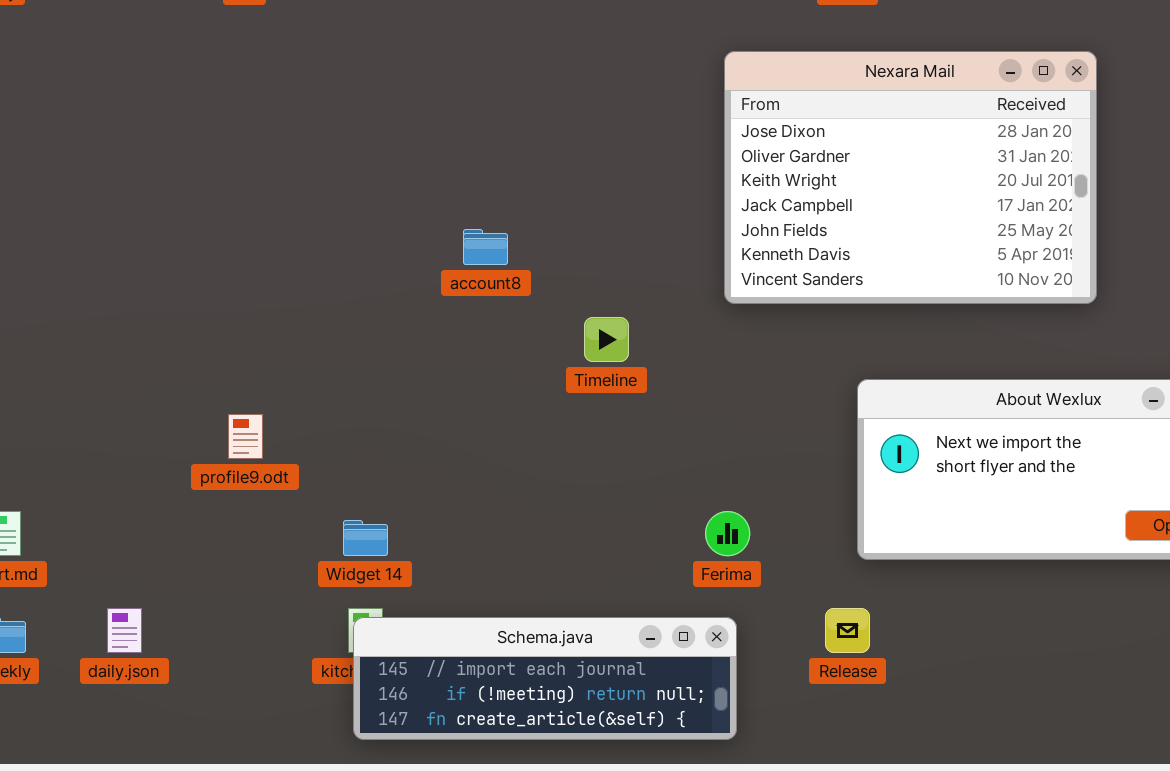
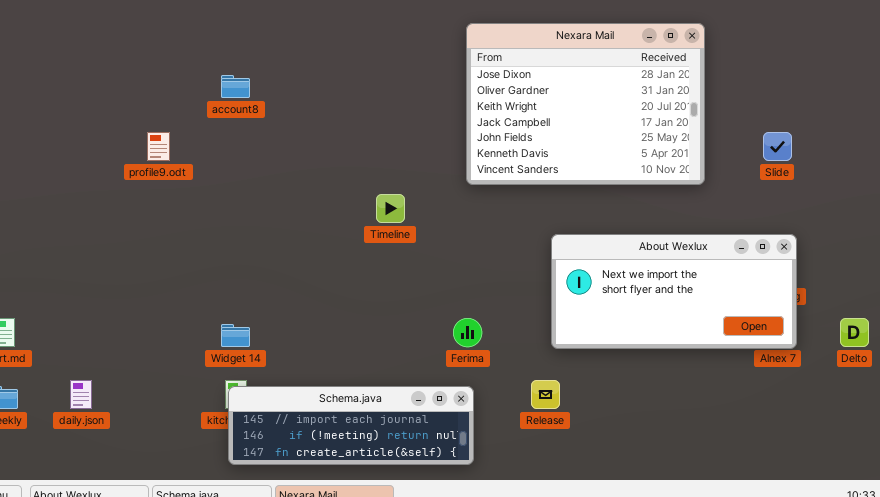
account8: [463,229,508,265] -> [221,75,250,98], moved
profile9.odt: [228,414,263,459] -> [147,132,170,161], moved

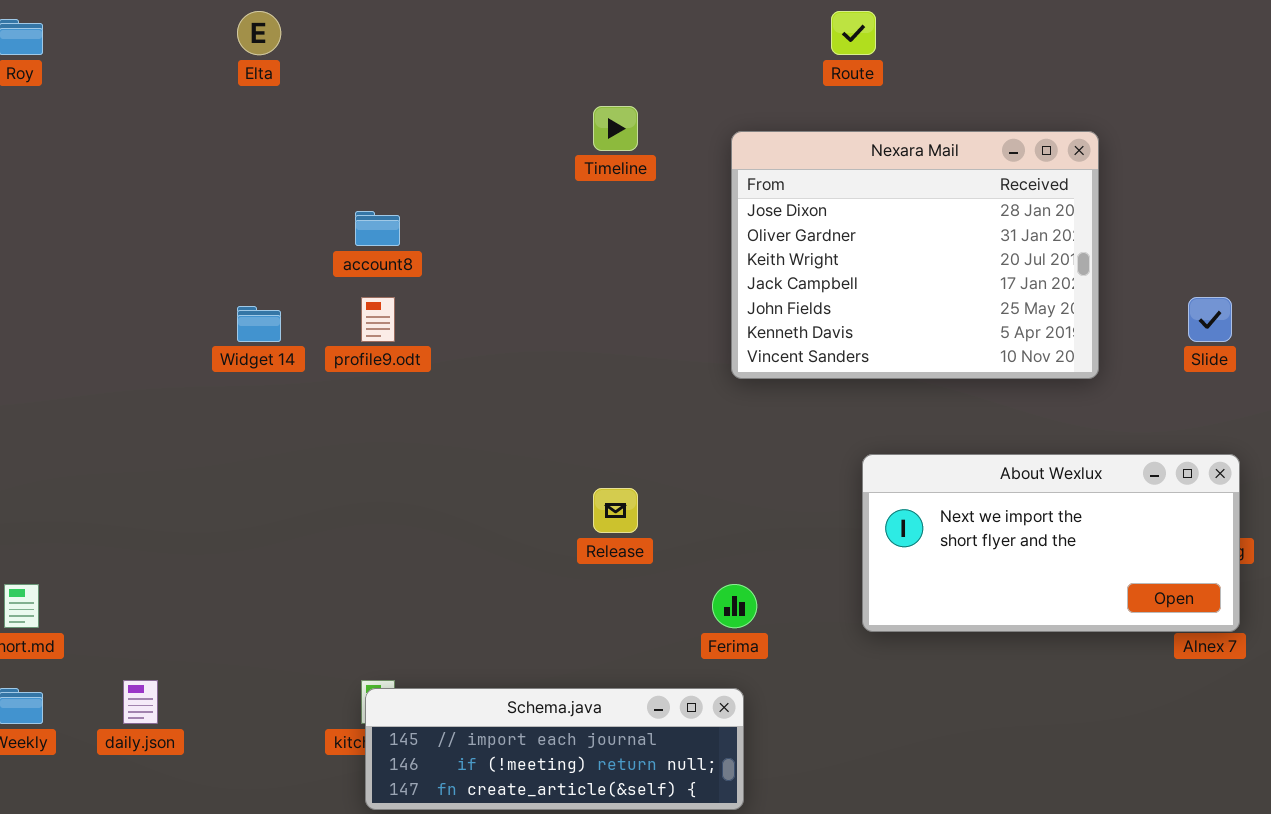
profile9.odt: [147,132,170,161] -> [361,297,395,342], moved
Timeline: [376,194,405,223] -> [593,106,638,151], moved
Widget 14: [221,324,250,347] -> [237,306,281,342], moved
Release: [531,380,560,409] -> [593,488,638,533], moved

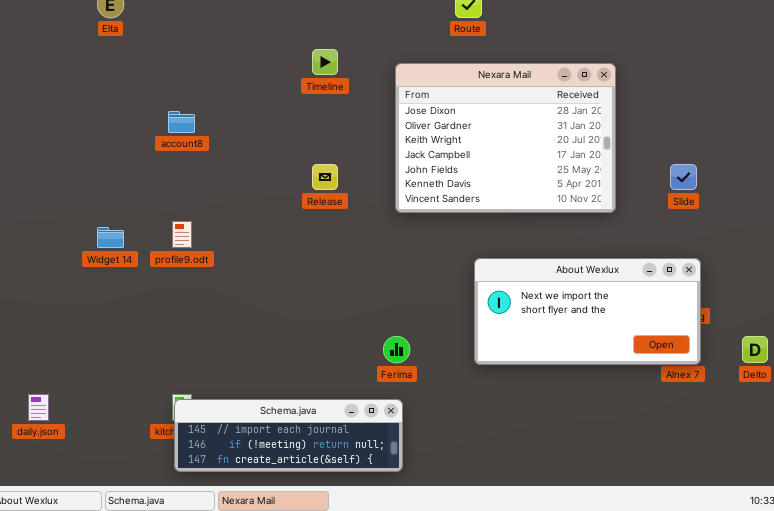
profile9.odt: [361,297,395,342] -> [172,221,192,248], moved
Widget 14: [237,306,281,342] -> [97,227,124,248], moved
Release: [593,488,638,533] -> [312,164,338,190], moved

